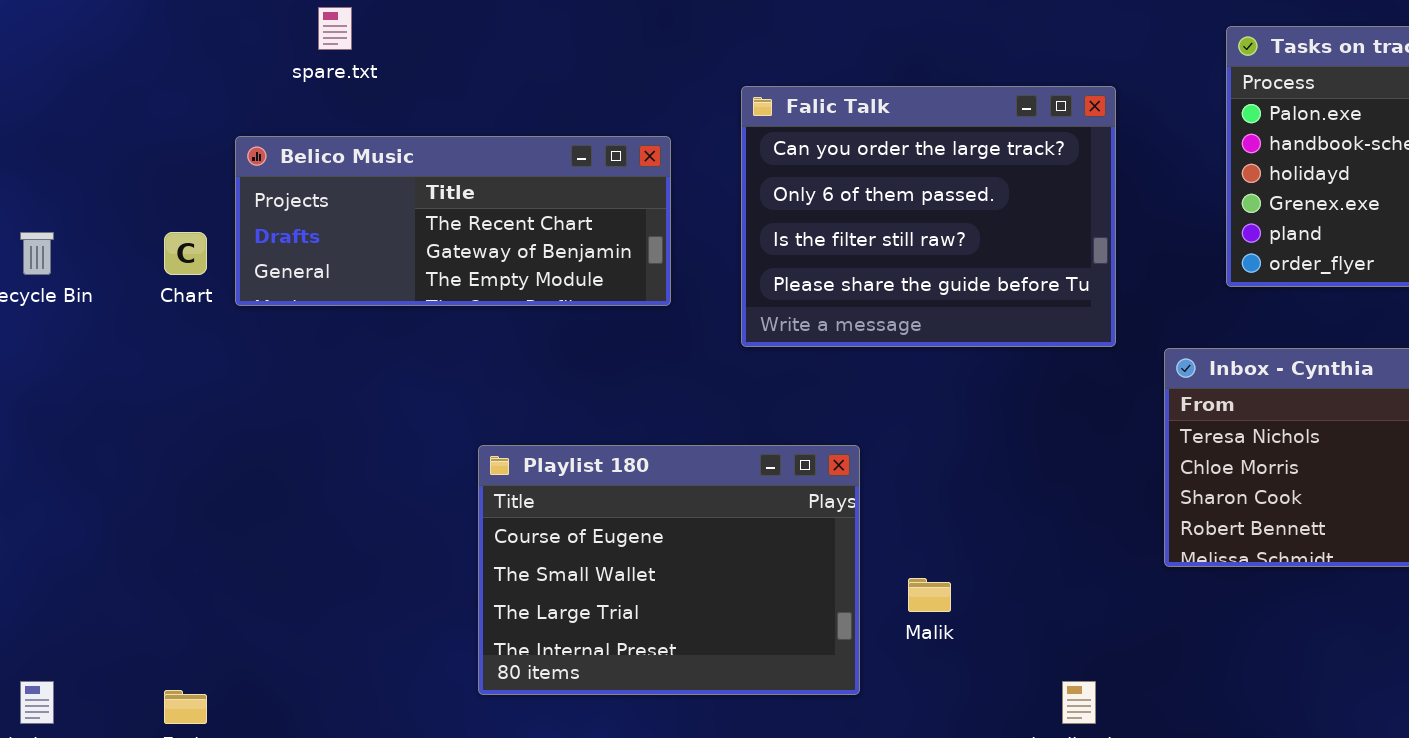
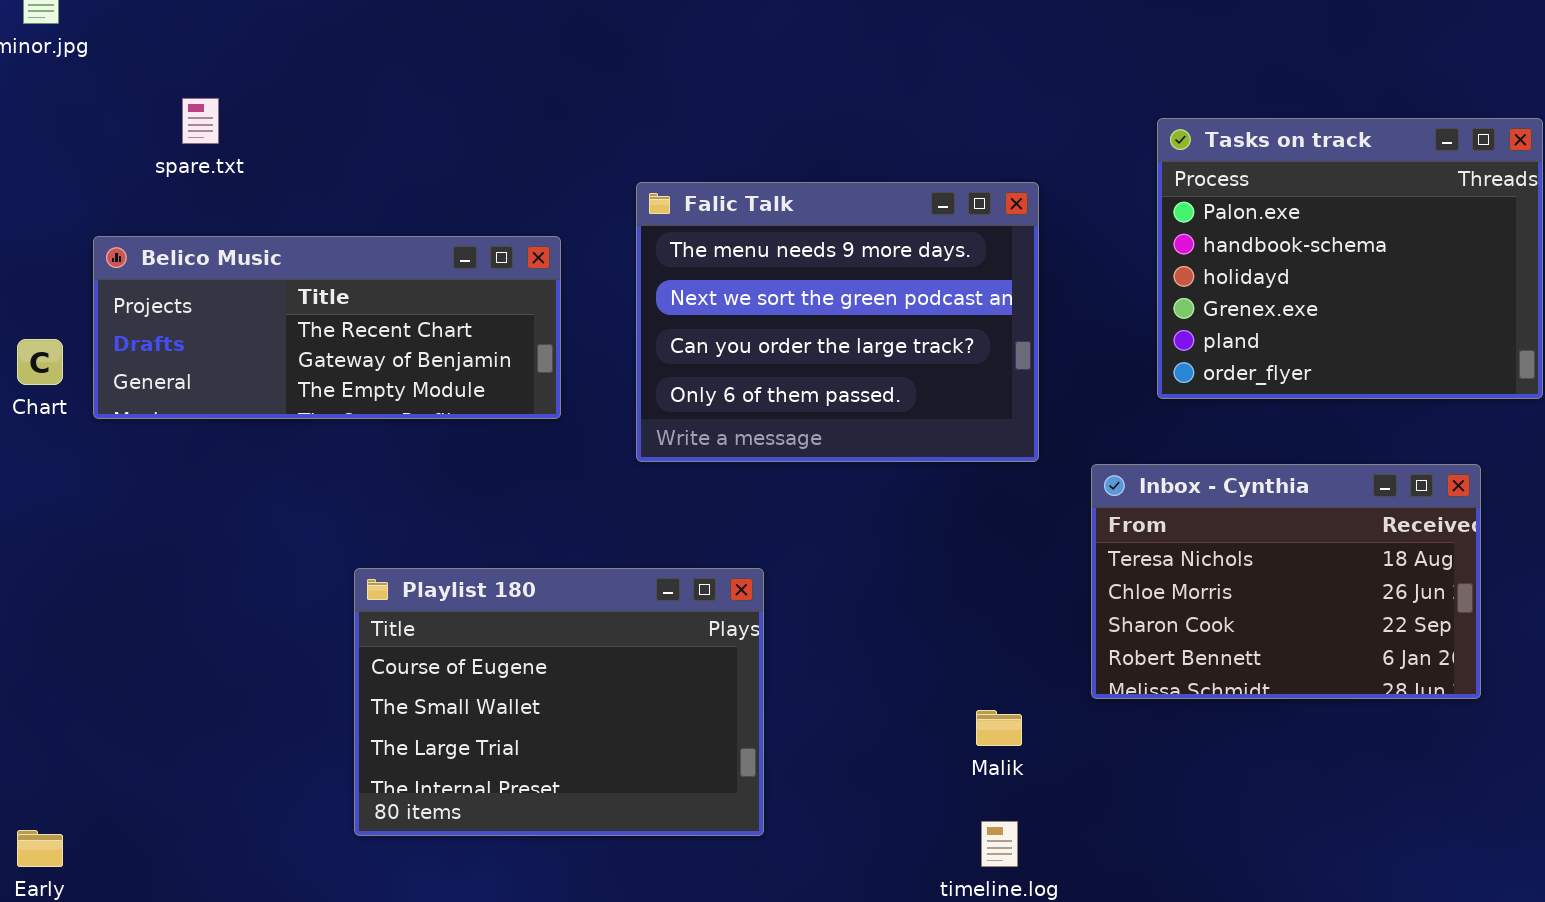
Falic Talk: [741,86,1116,347] -> [636,182,1039,462], scrolled up 2 rows
Malik: [908,578,951,612] -> [976,710,1022,746], moved

